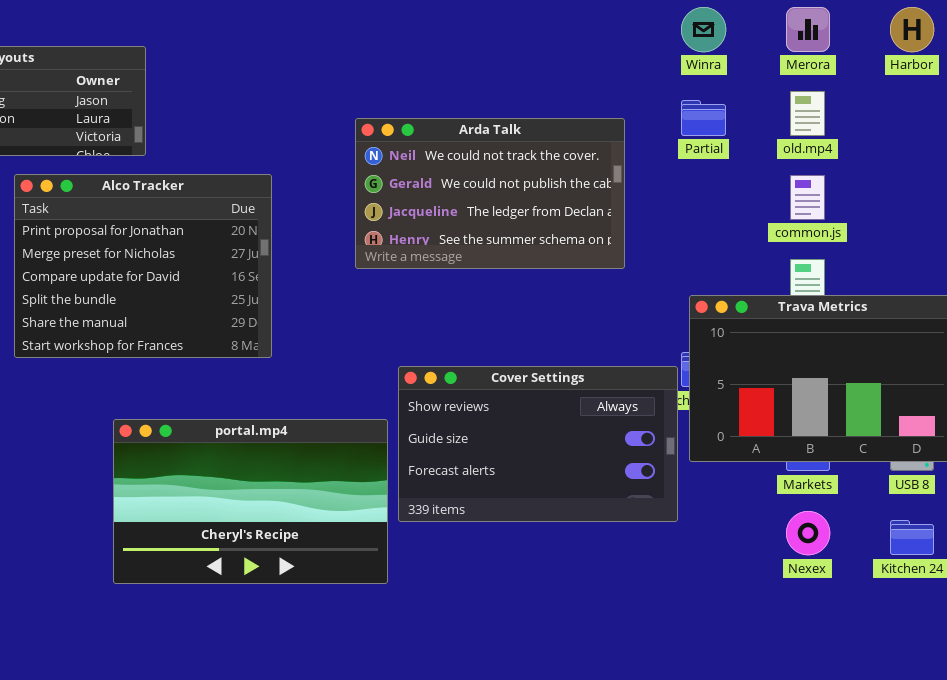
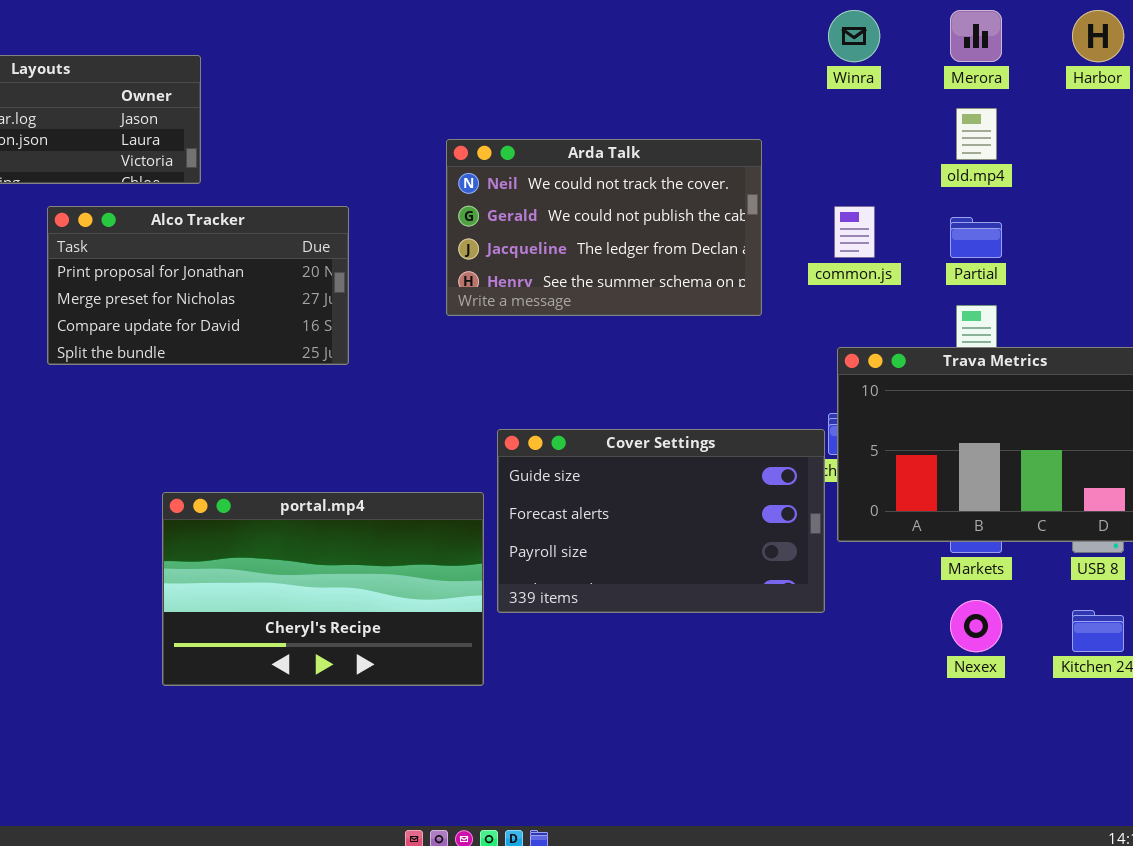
Partial: [681,100,726,136] -> [950,217,1002,258], moved
Alco Tracker: [14,174,272,358] -> [47,206,349,365], resized
common.js: [790,175,825,220] -> [834,206,875,258], moved
Cover Settings: [398,366,678,522] -> [497,429,825,613], scrolled down 1 row

